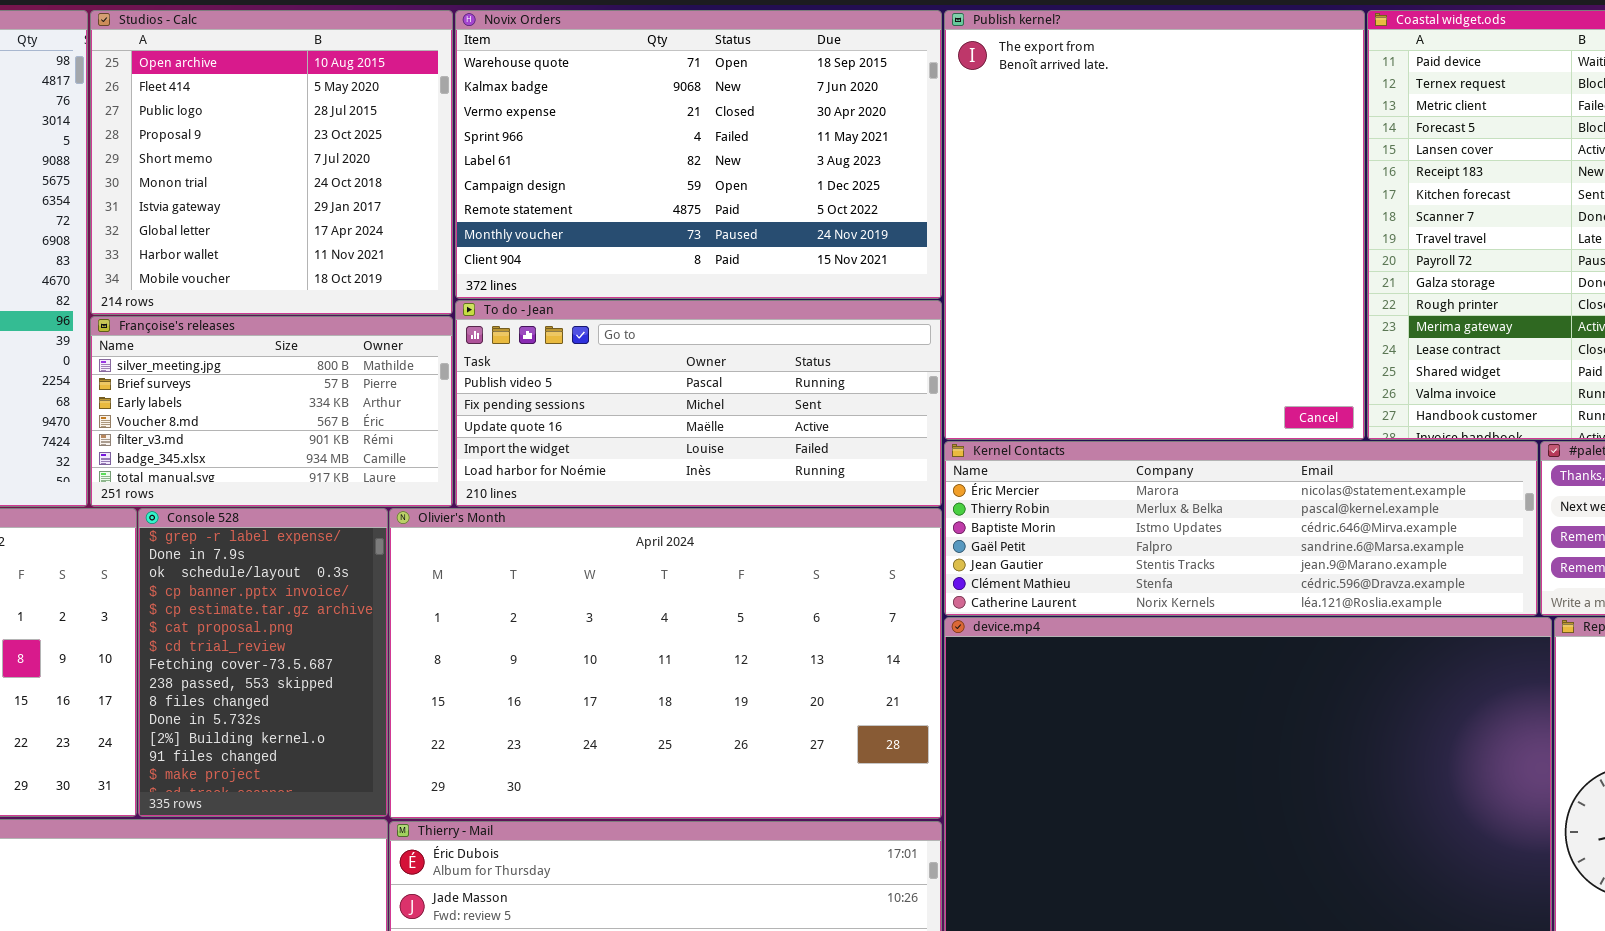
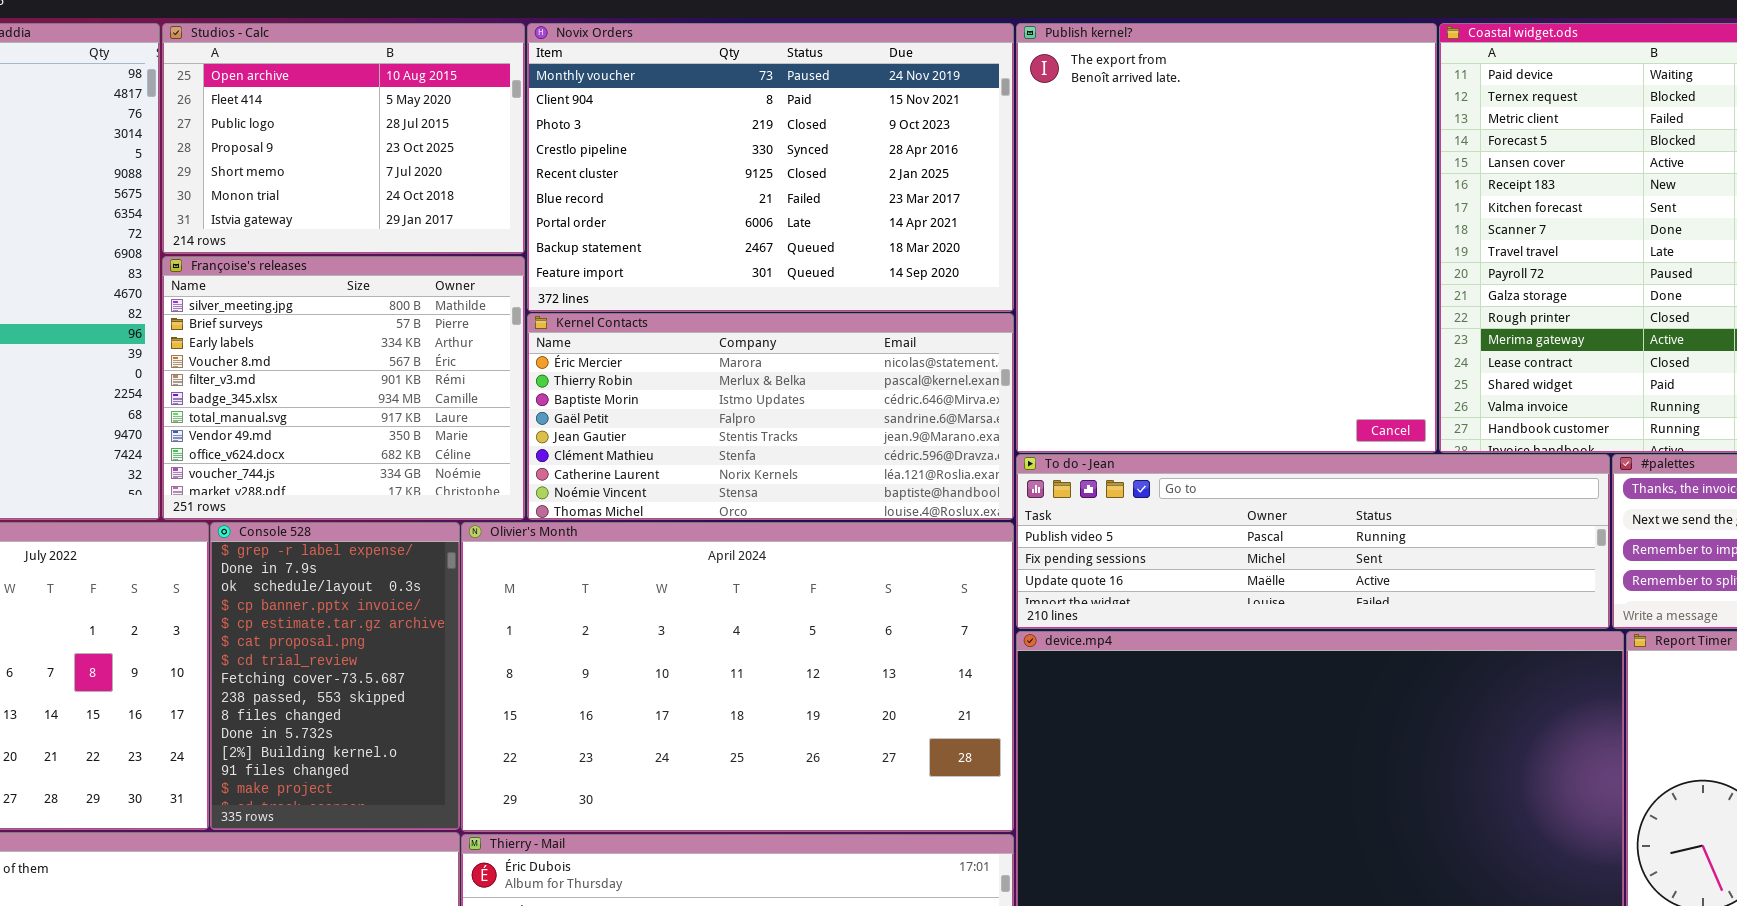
Studios - Calc: [90,10,453,315] -> [162,23,525,254], resized
Novix Orders: [455,10,942,299] -> [527,23,1014,312], scrolled down 7 rows
To do - Jean: [455,300,942,507] -> [1016,454,1610,629], moved, resized
Françoise's releases: [90,316,453,507] -> [162,256,525,520], resized
Kernel Contacts: [944,441,1538,616] -> [527,313,1014,520], moved, resized

